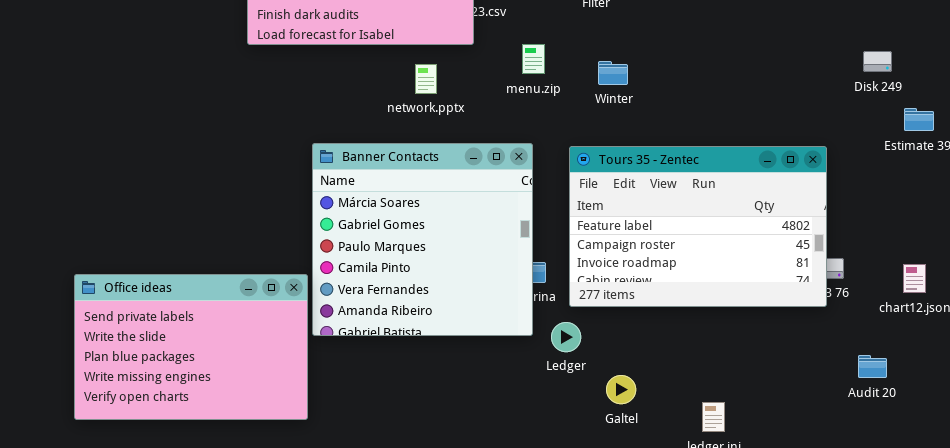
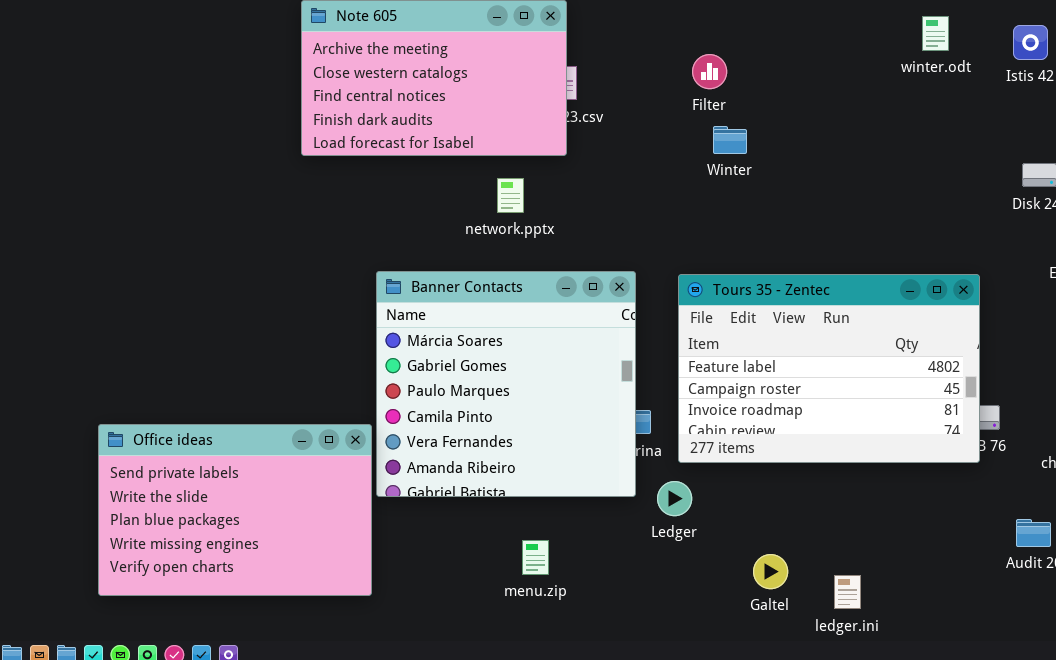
menu.zip: [522,44,545,74] -> [522,540,549,575], moved
Winter: [598,61,628,85] -> [713,126,747,154], moved
Galtel: [606,375,636,404] -> [753,554,788,589], moved

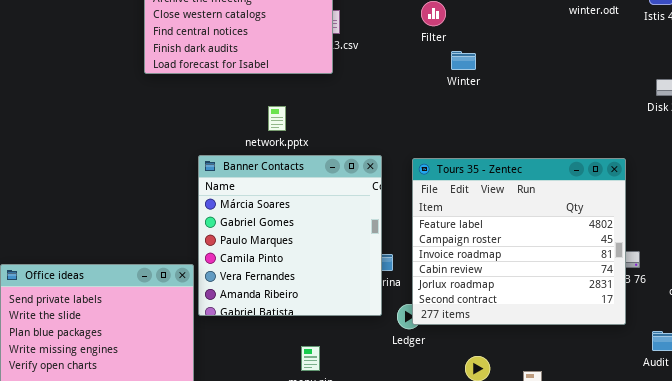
Winter: [713,126,747,154] -> [451,51,476,70], moved
network.pptx: [497,178,524,213] -> [268,106,286,131], moved
Tours 35 - Zentec: [678,274,980,463] -> [412,158,626,325], resized

